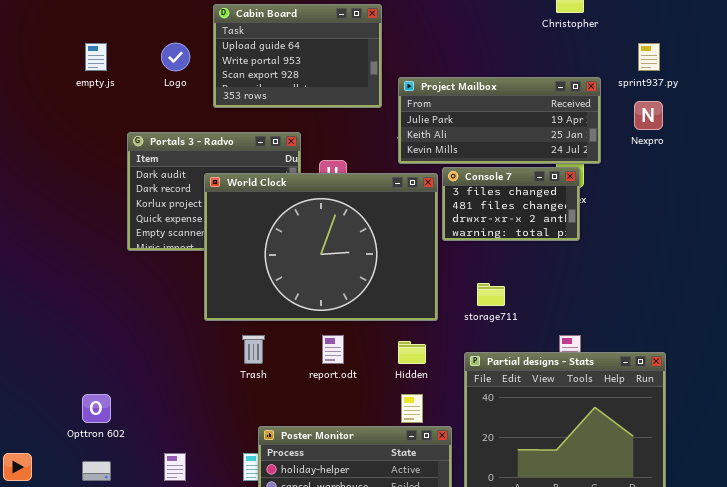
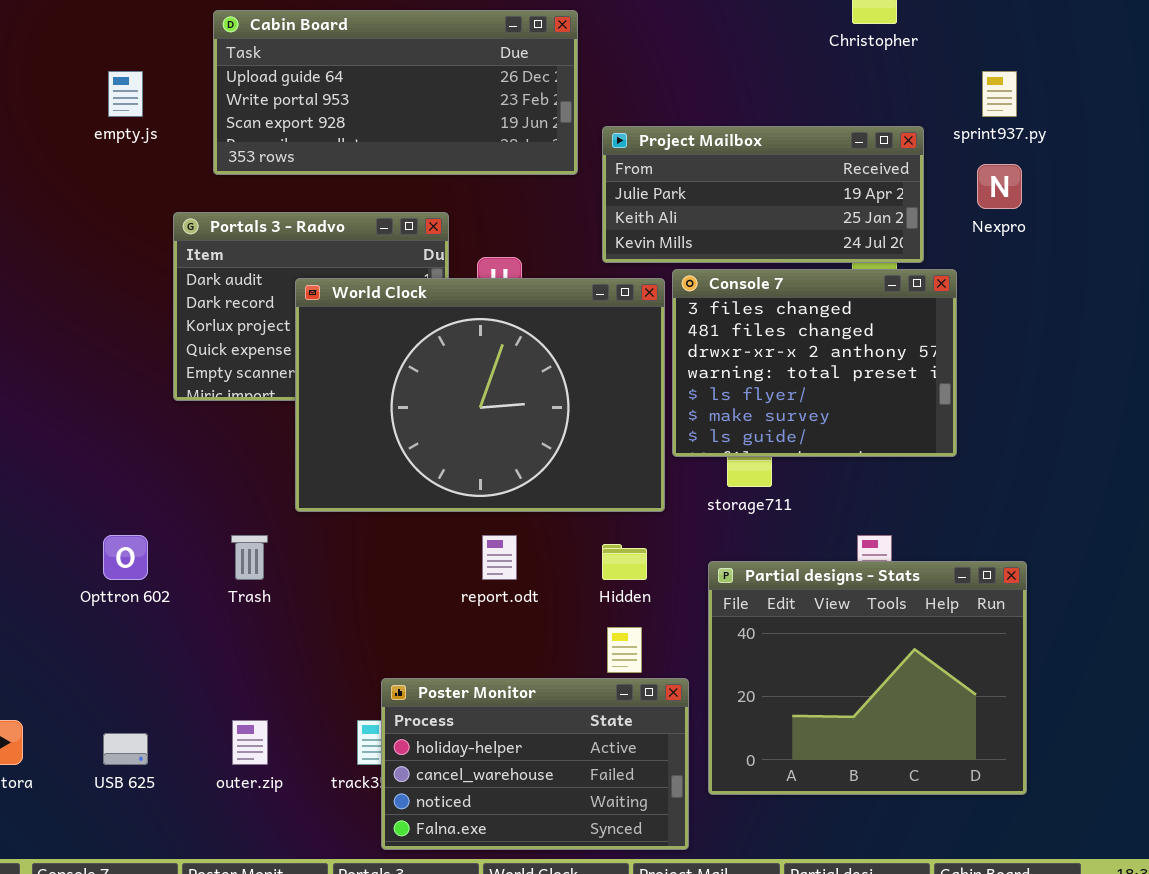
Cabin Board: [213,4,382,108] -> [213,10,578,175], resized
Console 7: [442,167,580,241] -> [672,269,957,457], resized
Trash: [242,335,265,364] -> [231,535,268,580], moved
Opttron 602: [82,394,111,423] -> [103,535,148,580], moved

